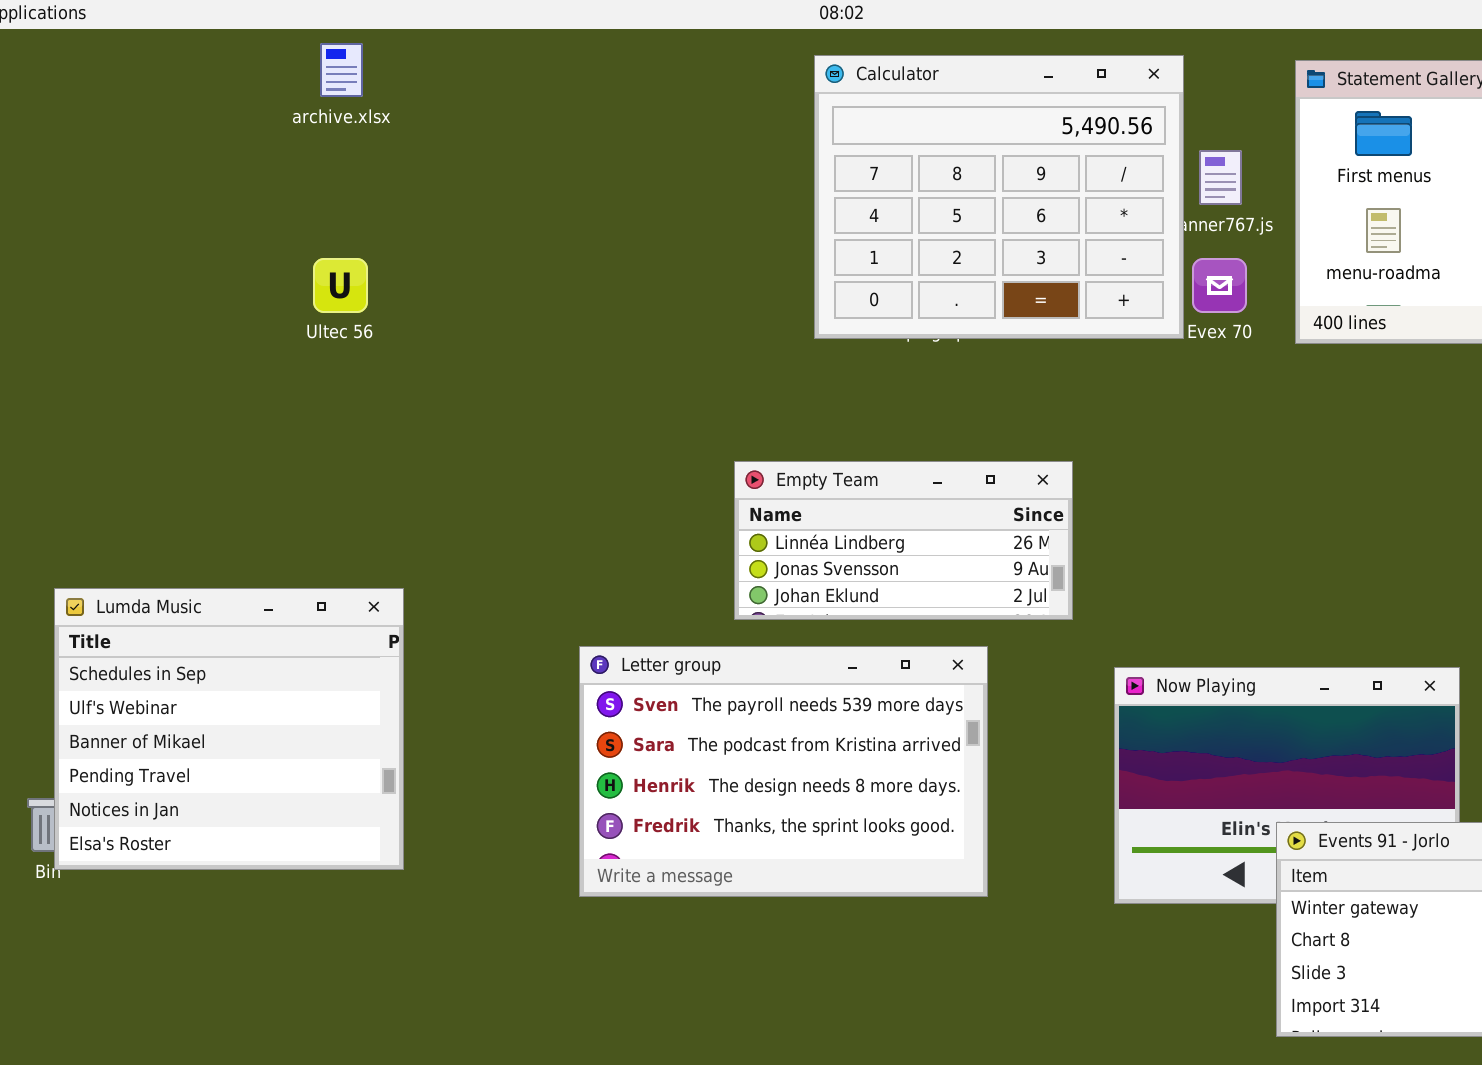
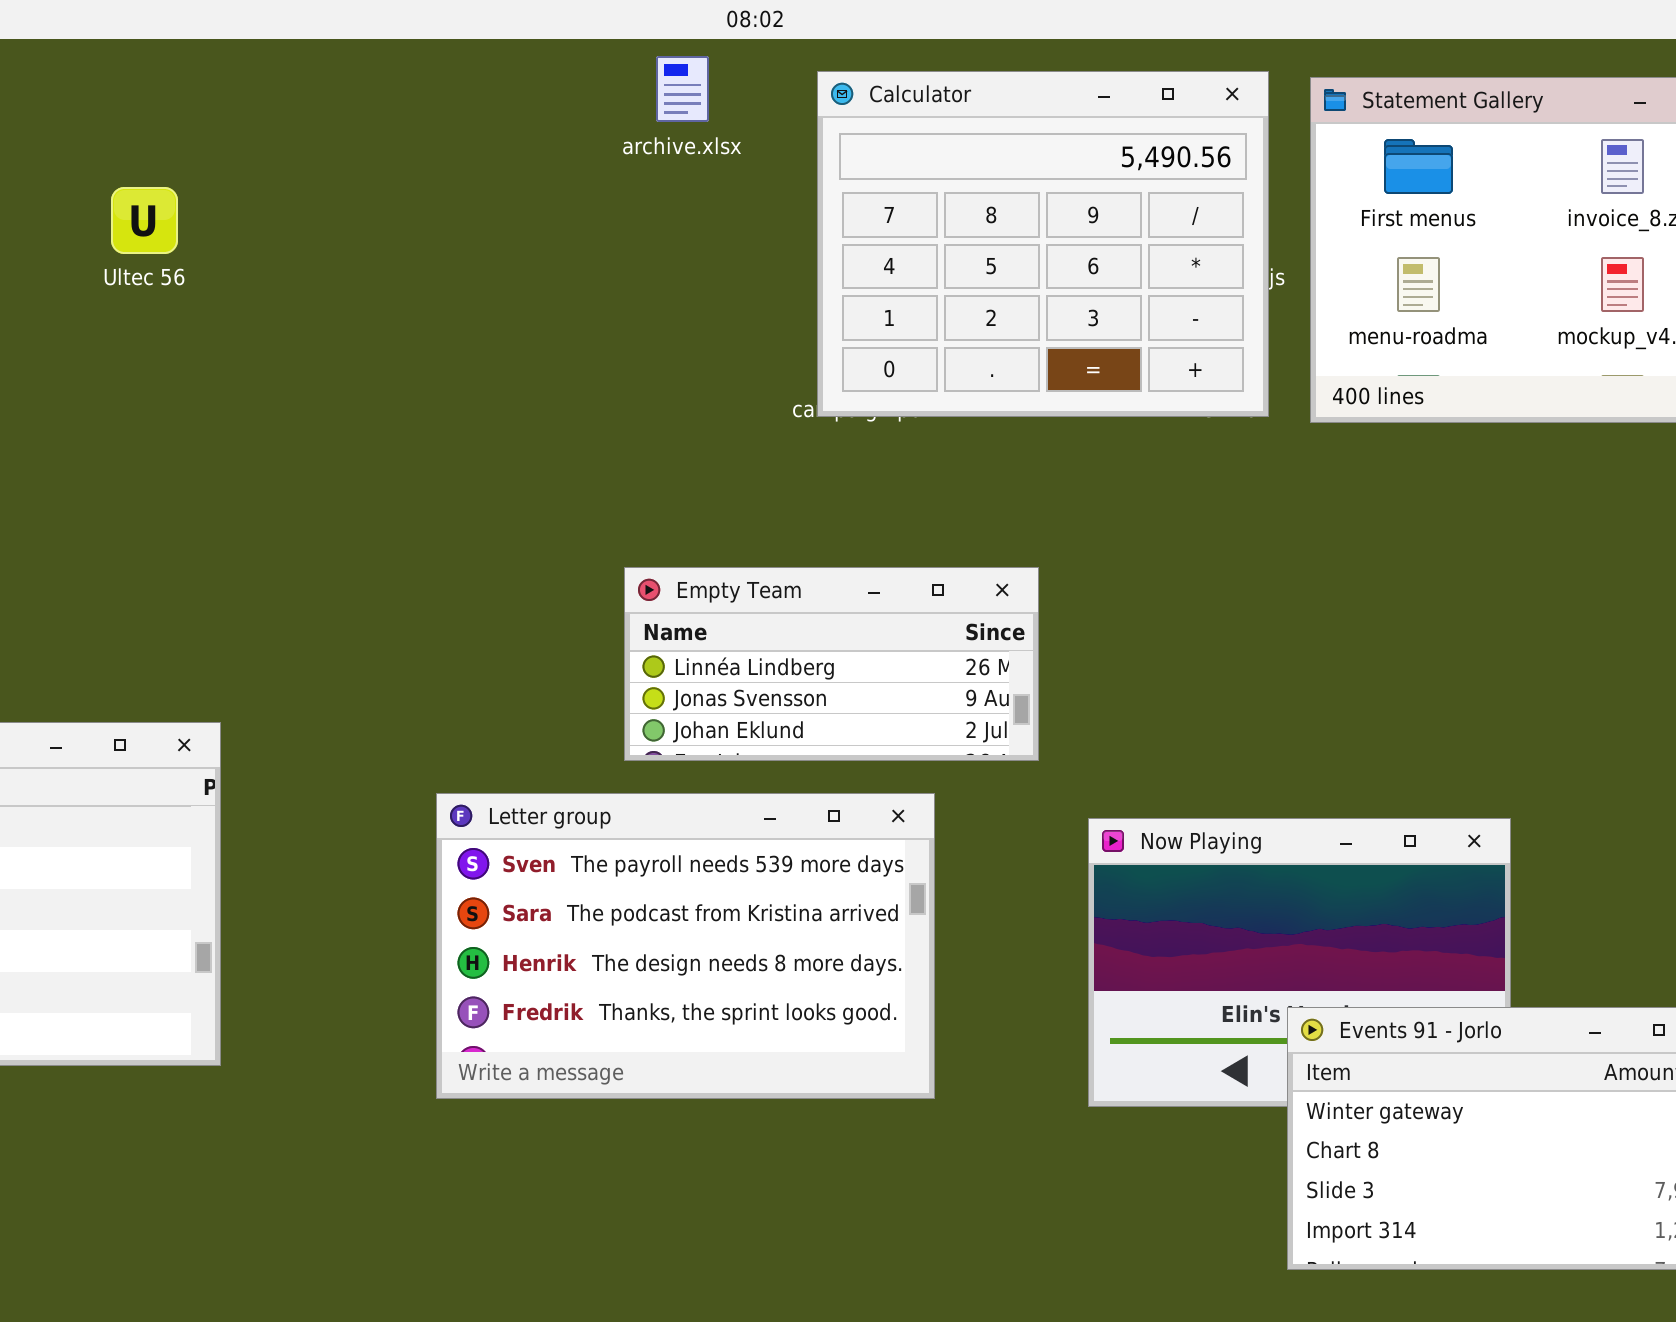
archive.xlsx: [320,43,363,97] -> [656,56,709,122], moved
Calculator: [814,55,1184,339] -> [817,71,1269,417], moved
Ultec 56: [313,258,368,313] -> [111,187,178,254], moved

